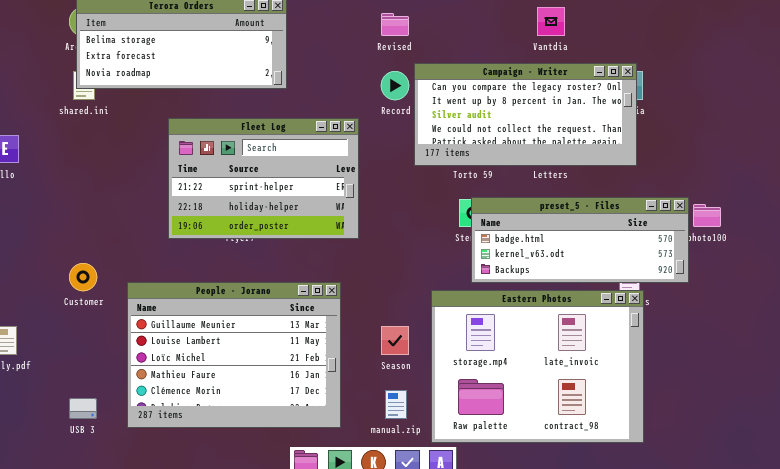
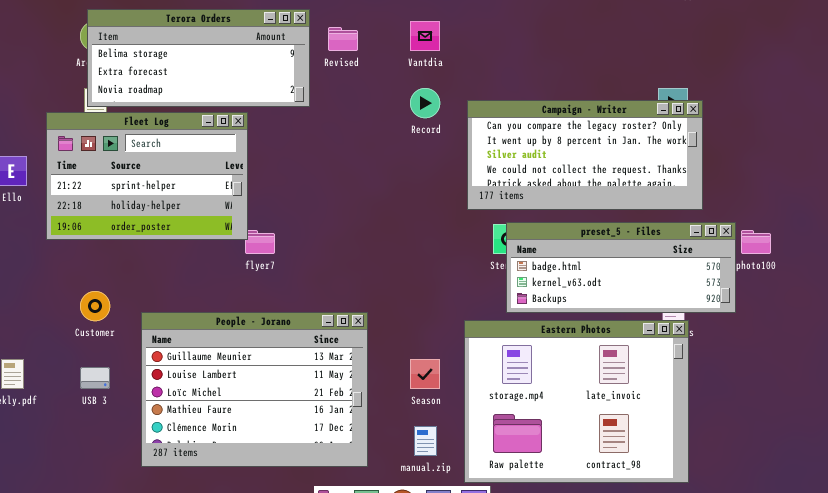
Vantdia: [537,7,565,36] -> [410,21,440,51], moved
Revised: [381,13,409,36] -> [328,27,358,51], moved
Campaign - Writer: [414,63,637,166] -> [467,100,703,210], moved
Fleet Log: [168,118,359,239] -> [46,112,248,240], moved
USB 3: [69,398,97,419] -> [80,367,110,389], moved

